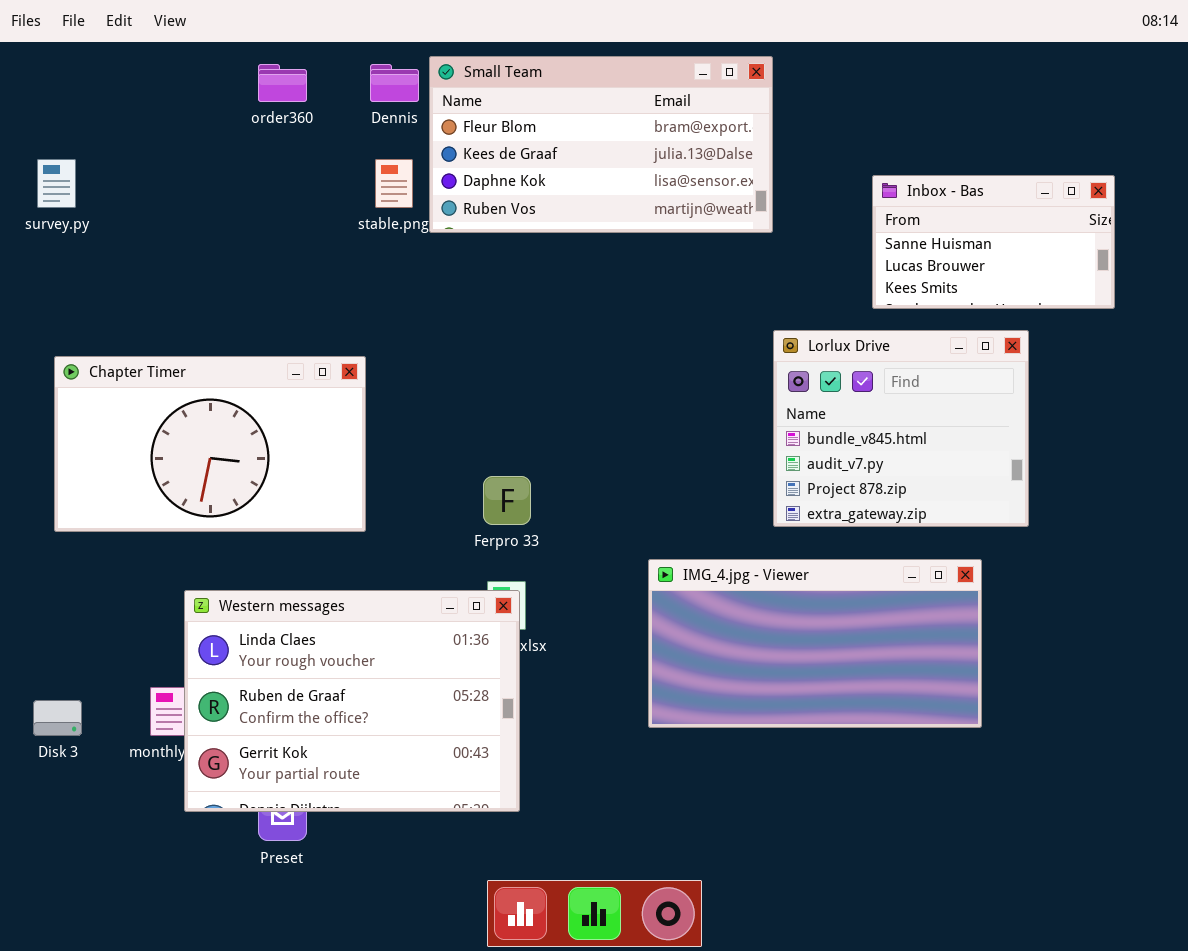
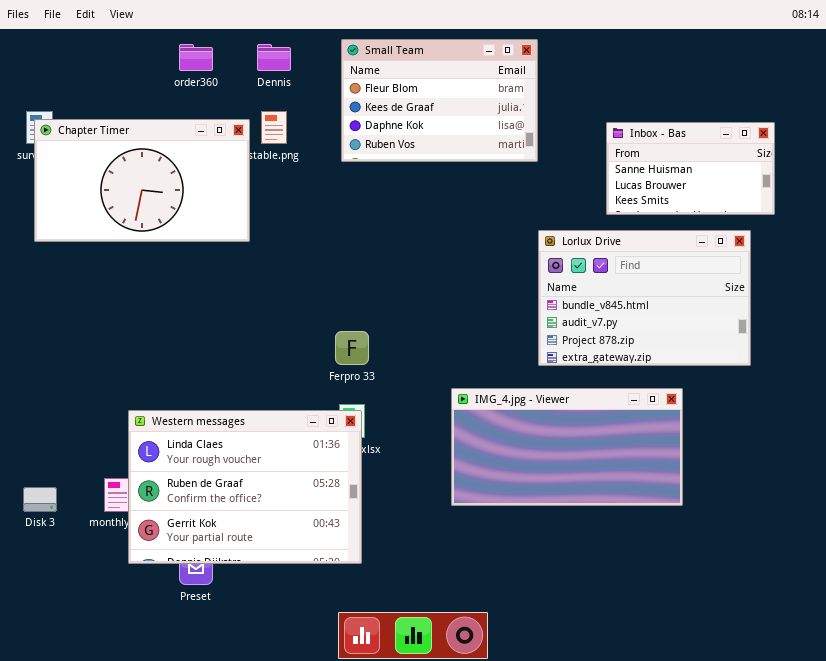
Small Team: [429,56,773,233] -> [341,39,538,162], resized
Lorlux Drive: [773,330,1029,527] -> [538,230,751,366], resized
Chapter Timer: [54,356,366,532] -> [34,119,250,242], moved

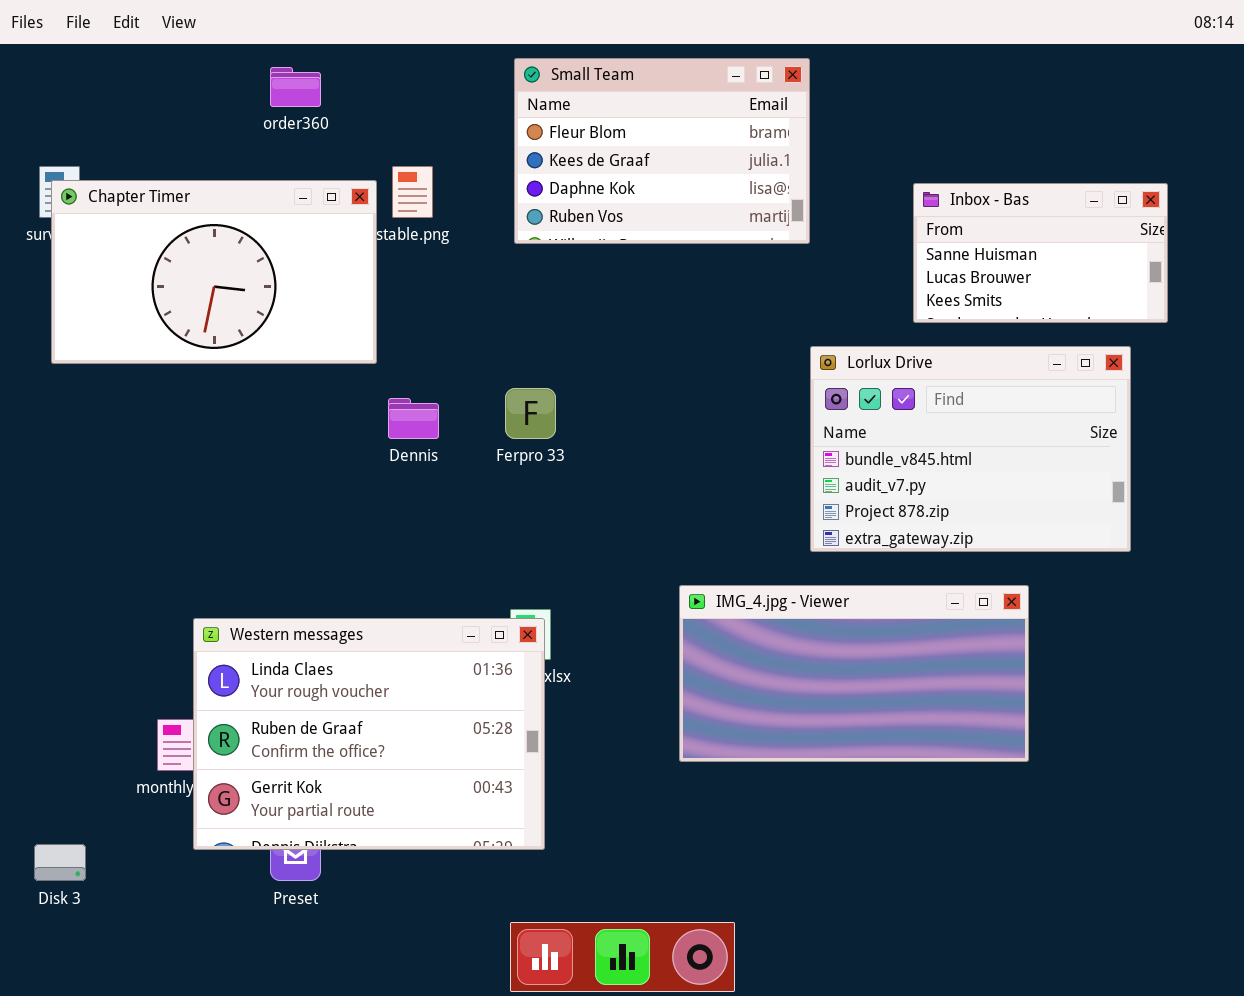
Dennis: [257,44,291,71] -> [388,398,439,439], moved
Ferpro 33: [335,331,369,365] -> [505,388,556,439], moved
Disk 3: [23,487,57,512] -> [34,844,86,881], moved

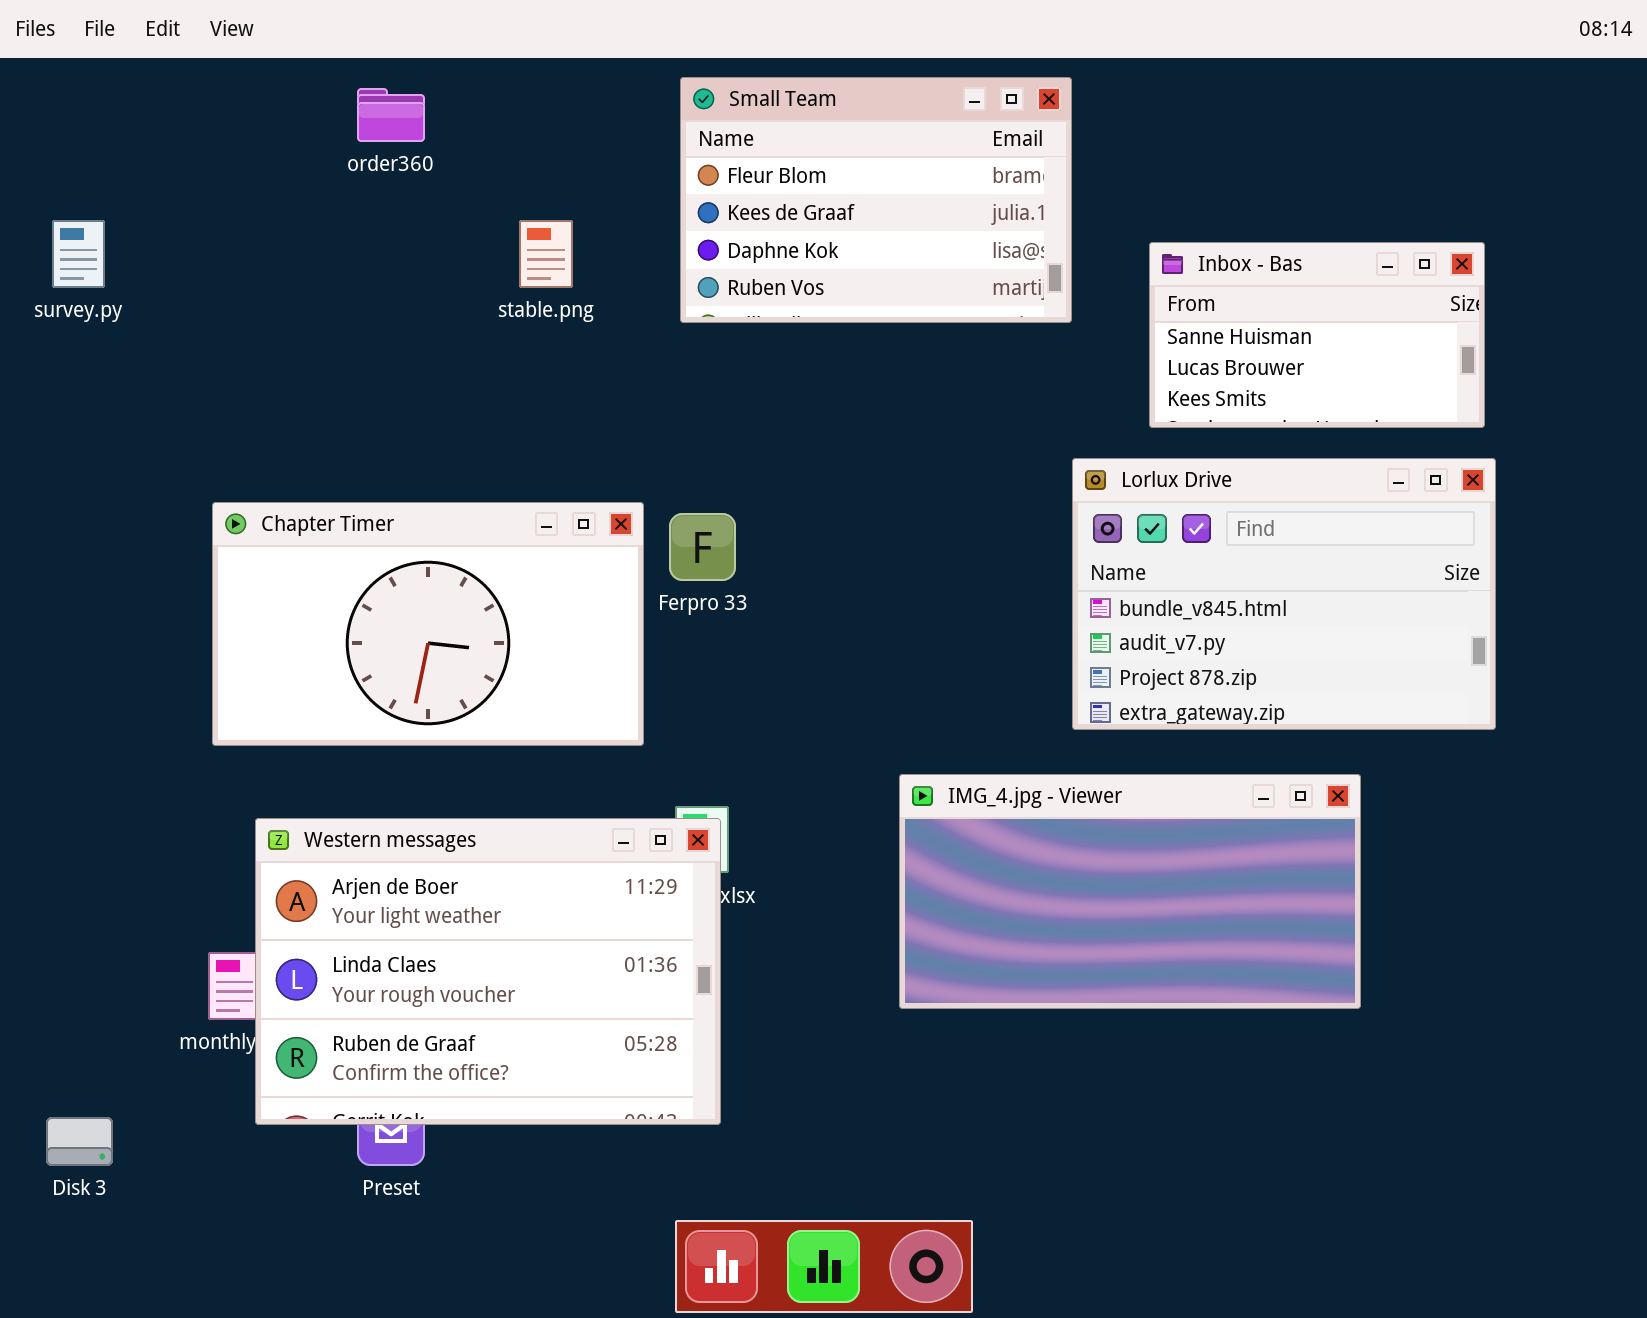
Chapter Timer: [51,180,377,364] -> [212,502,644,746], moved
Inbox - Bas: [913,183,1168,323] -> [1149,242,1485,428], moved
Western messages: [193,618,545,850] -> [255,818,721,1125], scrolled up 1 row

